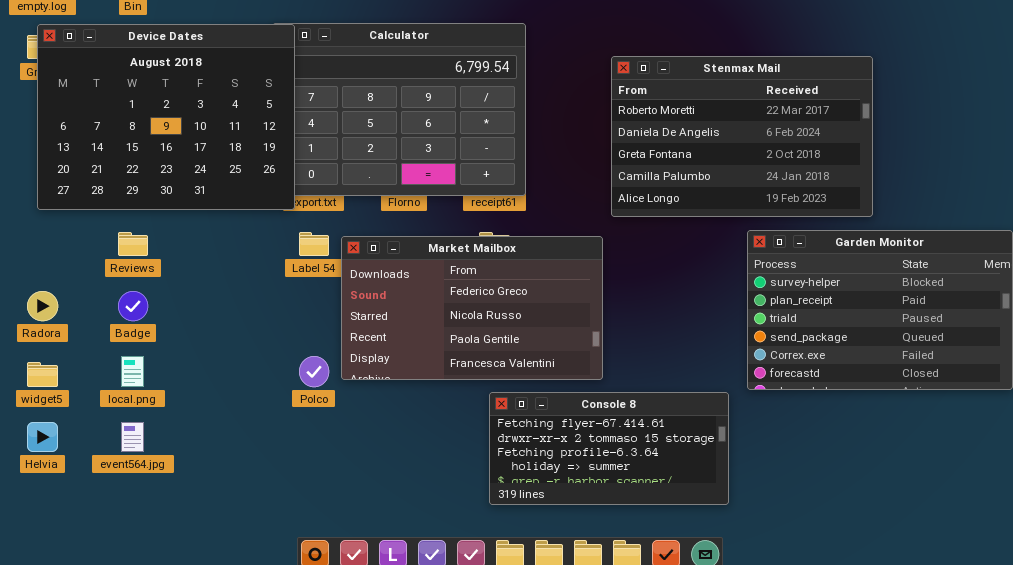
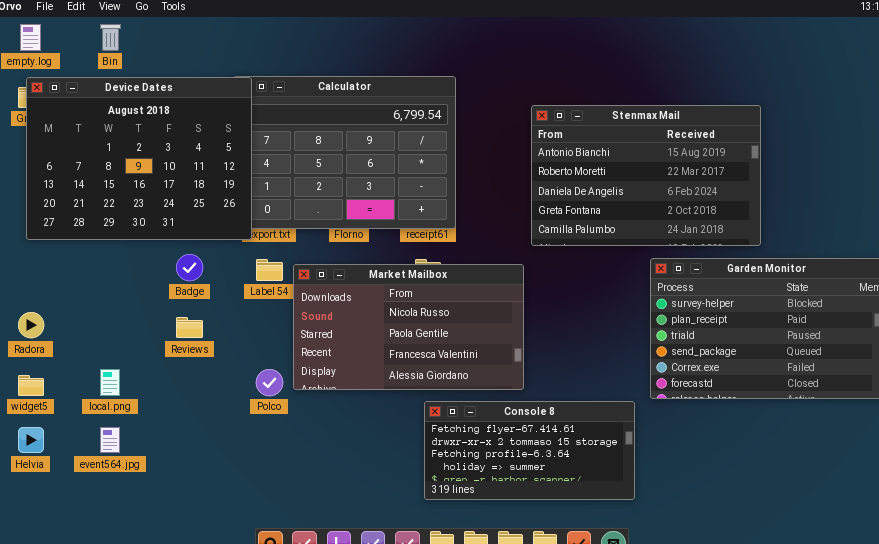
Stenmax Mail: [611,56,873,217] -> [531,105,761,246], scrolled up 1 row
Reviews: [118,232,148,256] -> [176,317,203,338], moved
Market Mailbox: [341,236,603,380] -> [293,264,524,390], scrolled down 1 row
Badge: [118,291,148,321] -> [176,254,203,281], moved

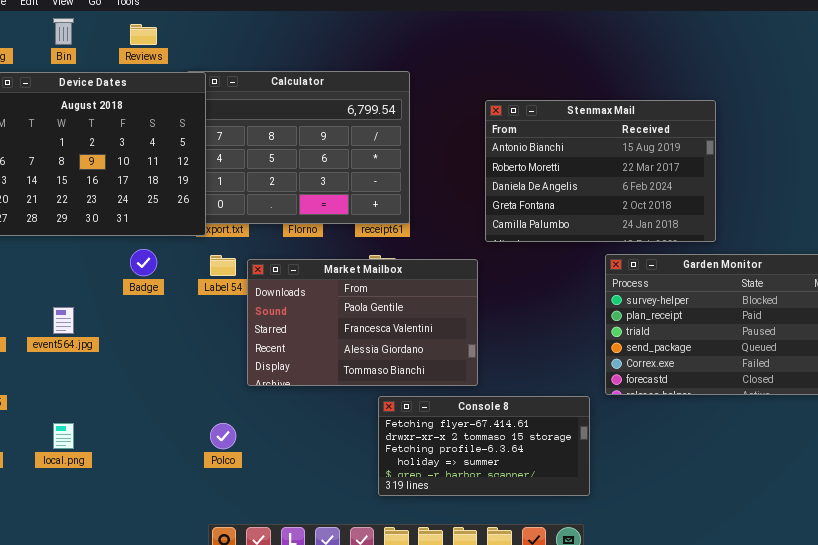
Market Mailbox: [293,264,524,390] -> [247,259,478,386], scrolled down 1 row
Reviews: [176,317,203,338] -> [130,24,157,45], moved
local.png: [100,369,120,396] -> [53,423,74,449], moved
Polco: [256,369,283,396] -> [210,423,236,449], moved
event564.jpg: [100,427,120,453] -> [53,307,74,334], moved

